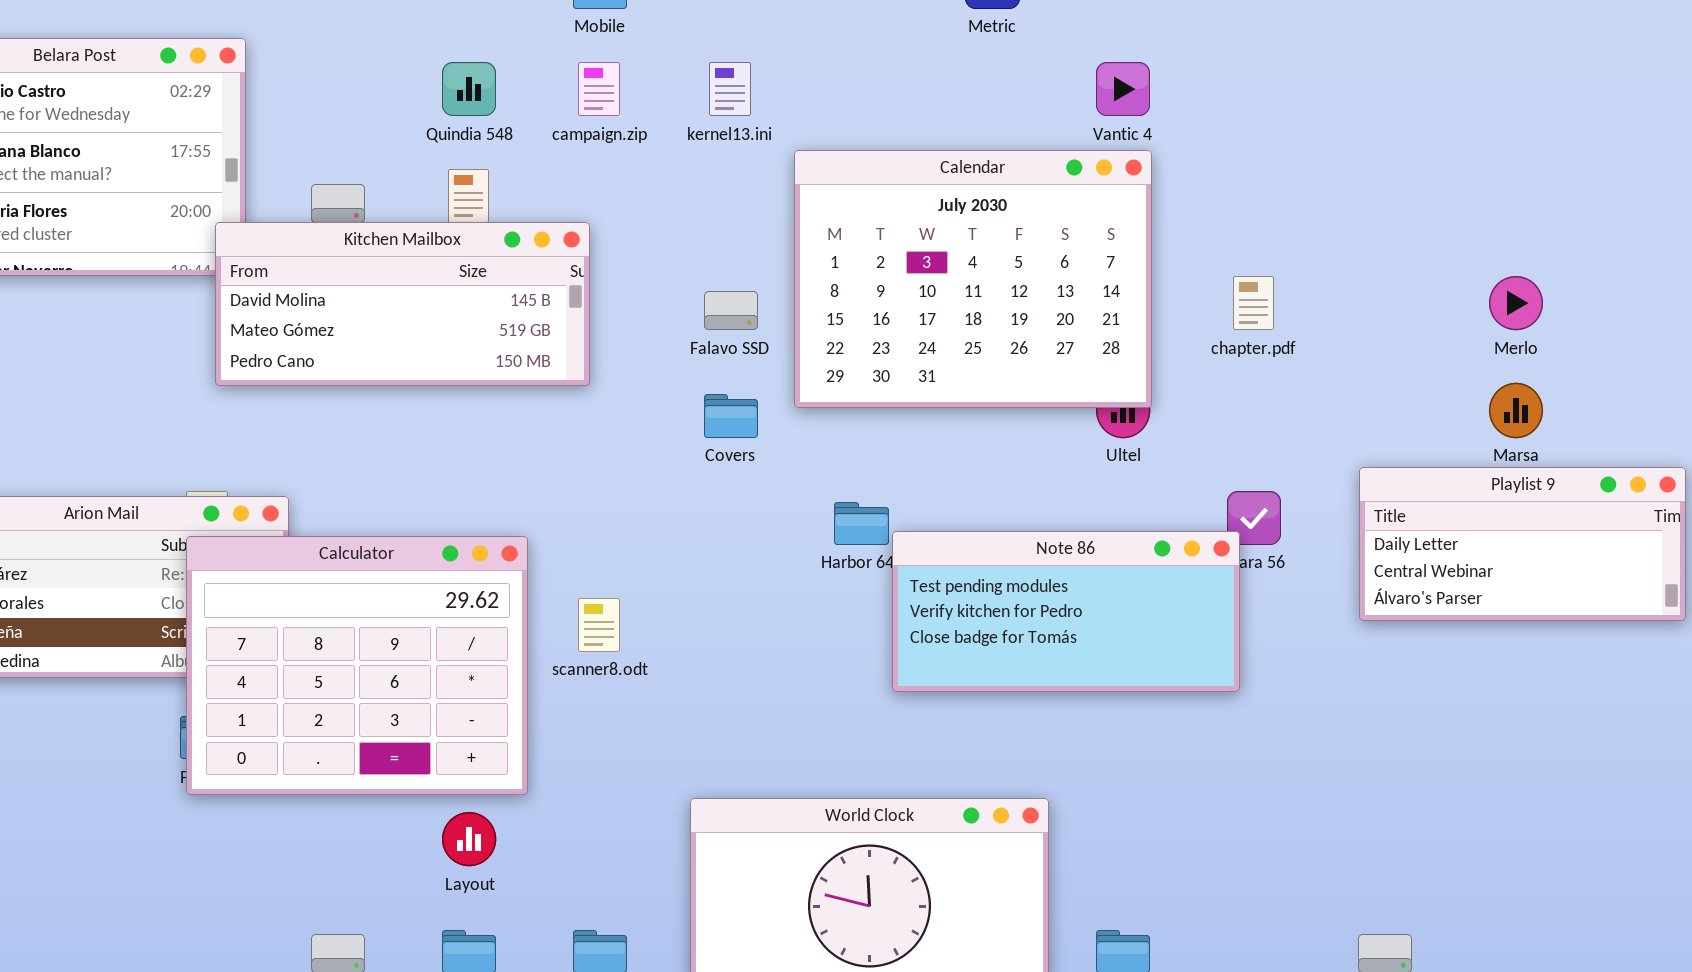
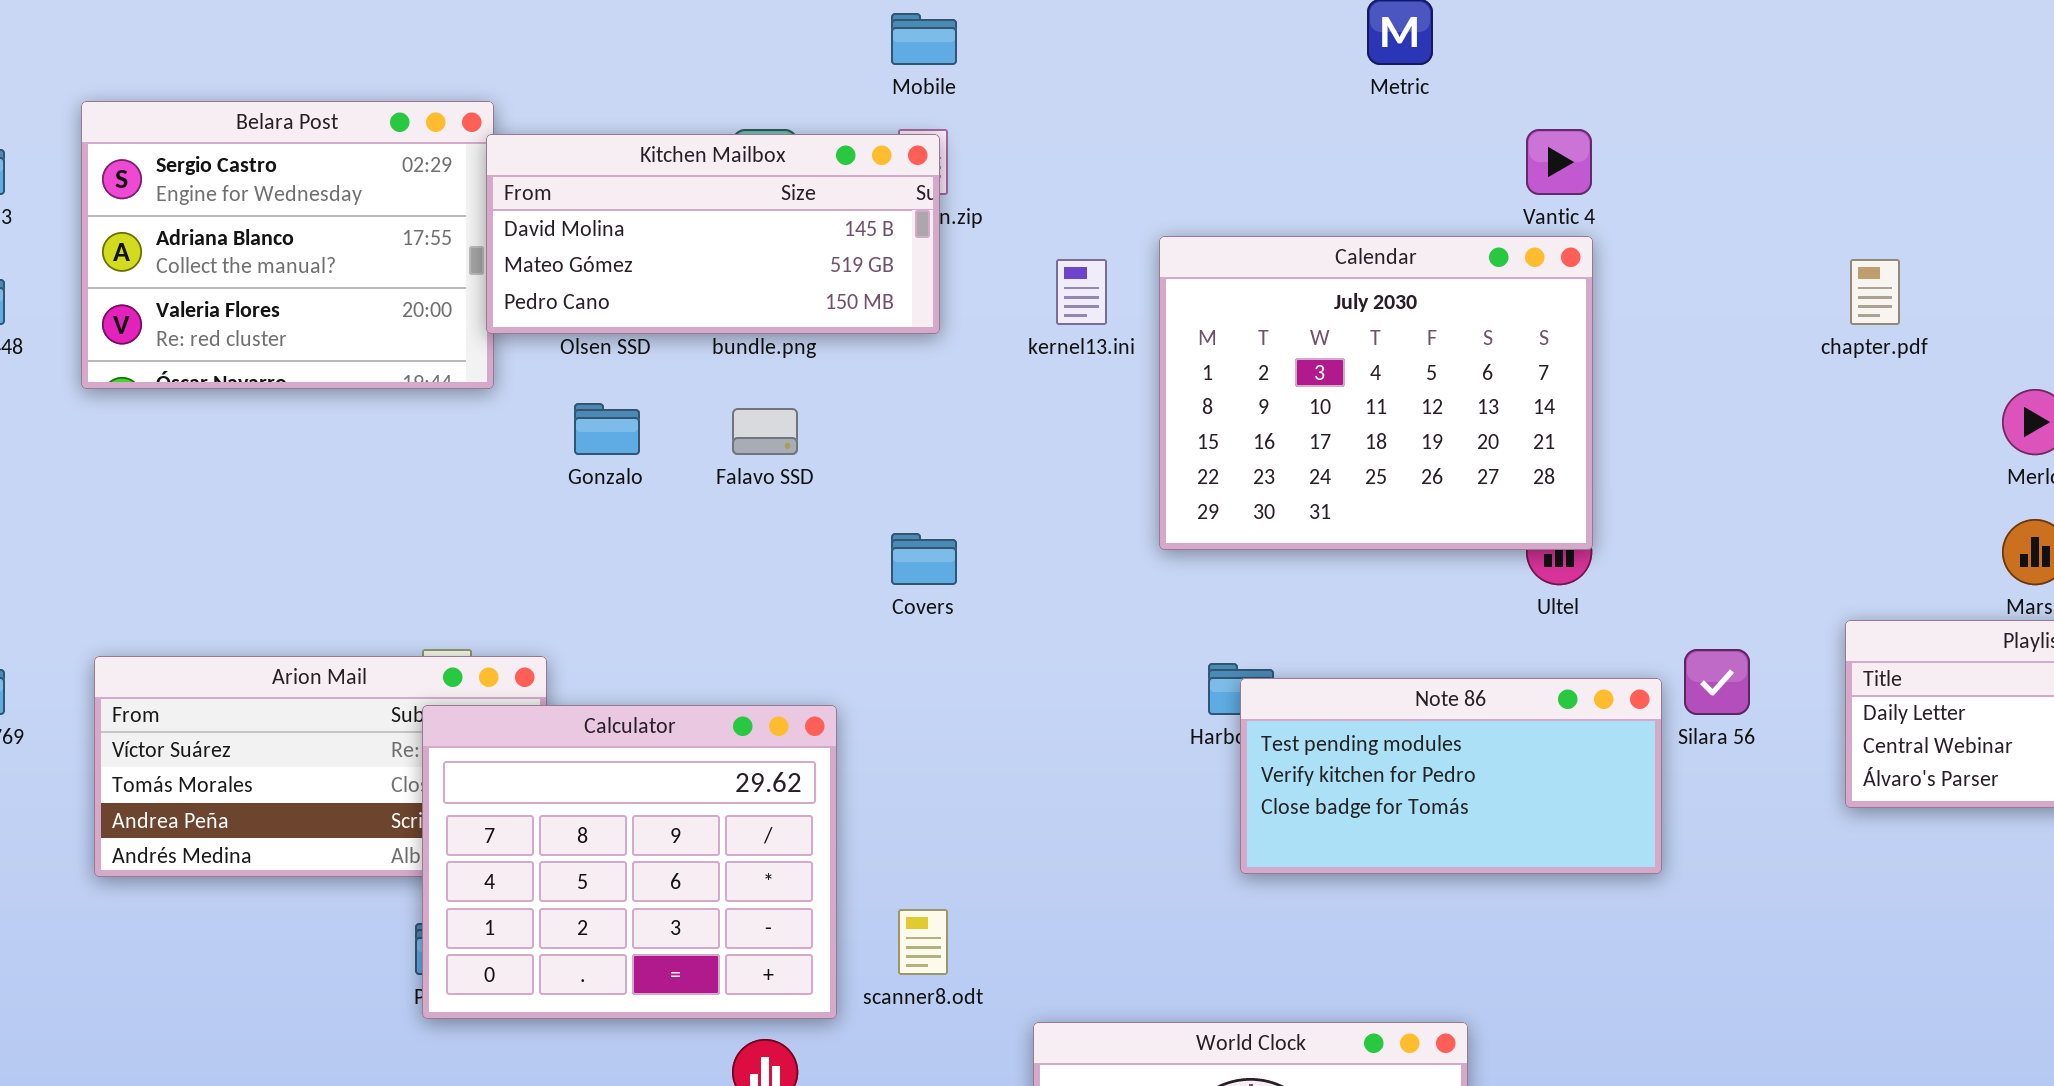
kernel13.ini: [709,62,751,116] -> [1056,259,1107,325], moved
Kitchen Mailbox: [215,222,590,386] -> [486,134,940,334], moved
chapter.pdf: [1233,276,1274,330] -> [1850,259,1900,325], moved
Falavo SSD: [704,291,758,330] -> [732,408,798,455], moved
Covers: [704,394,758,438] -> [891,533,957,585], moved
Note 86: [892,531,1240,692] -> [1240,678,1662,874], moved
scanner8.odt: [578,598,620,652] -> [898,909,948,975], moved

